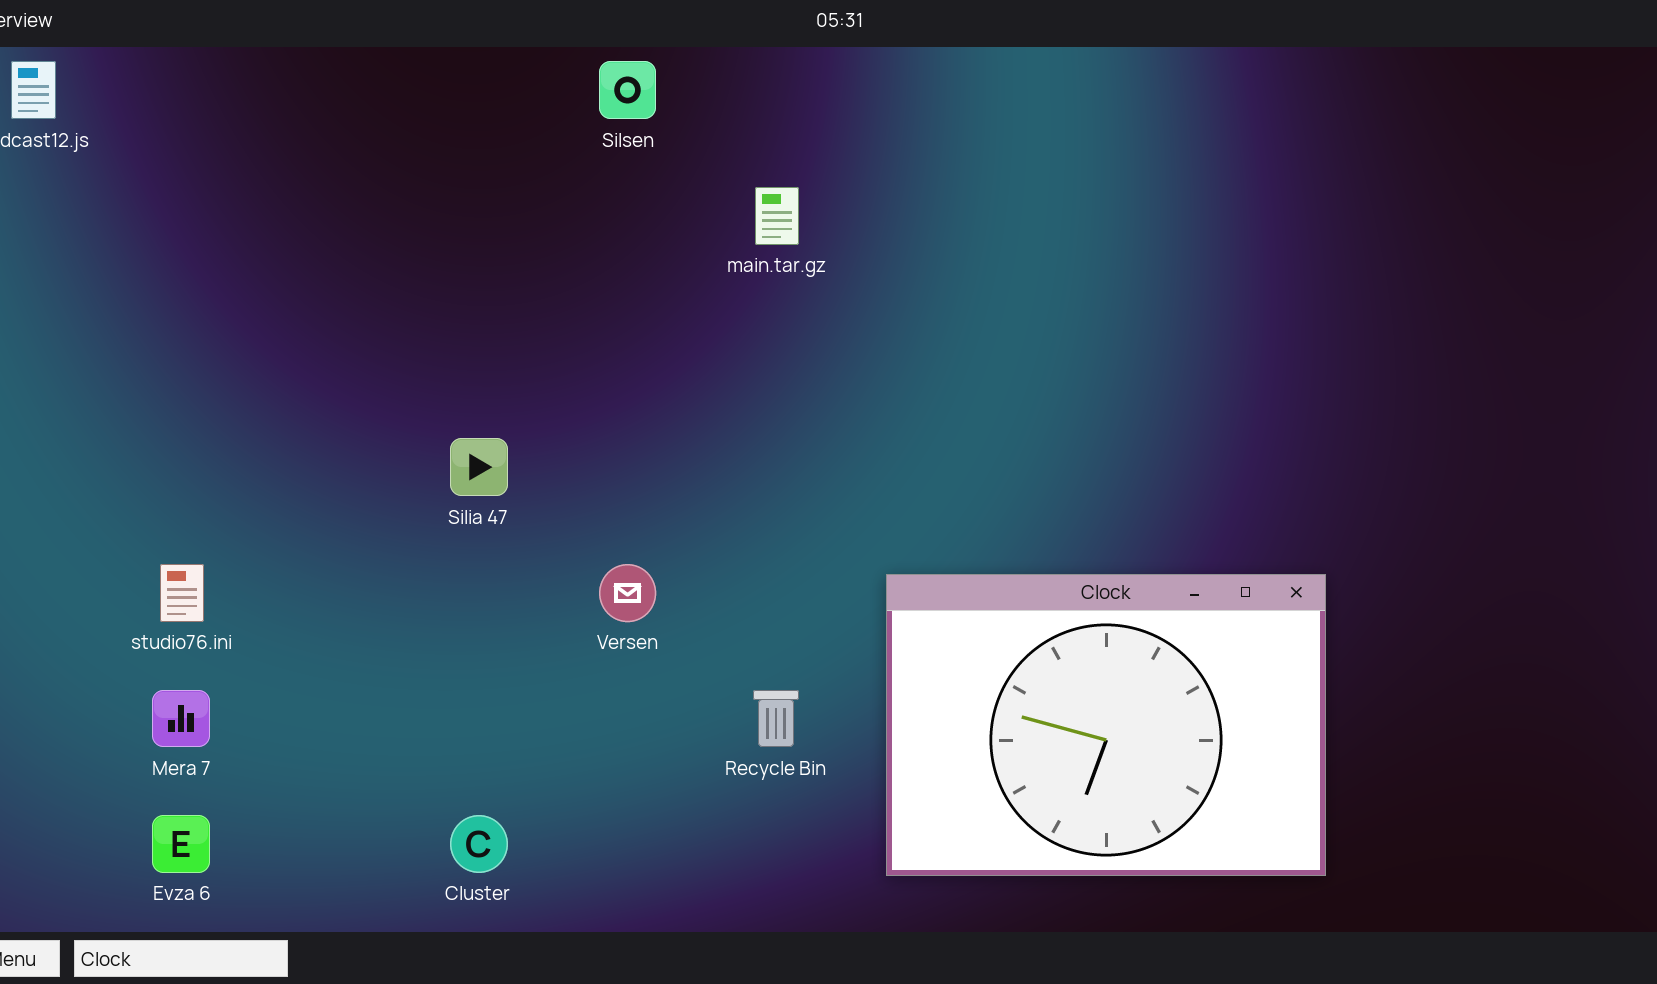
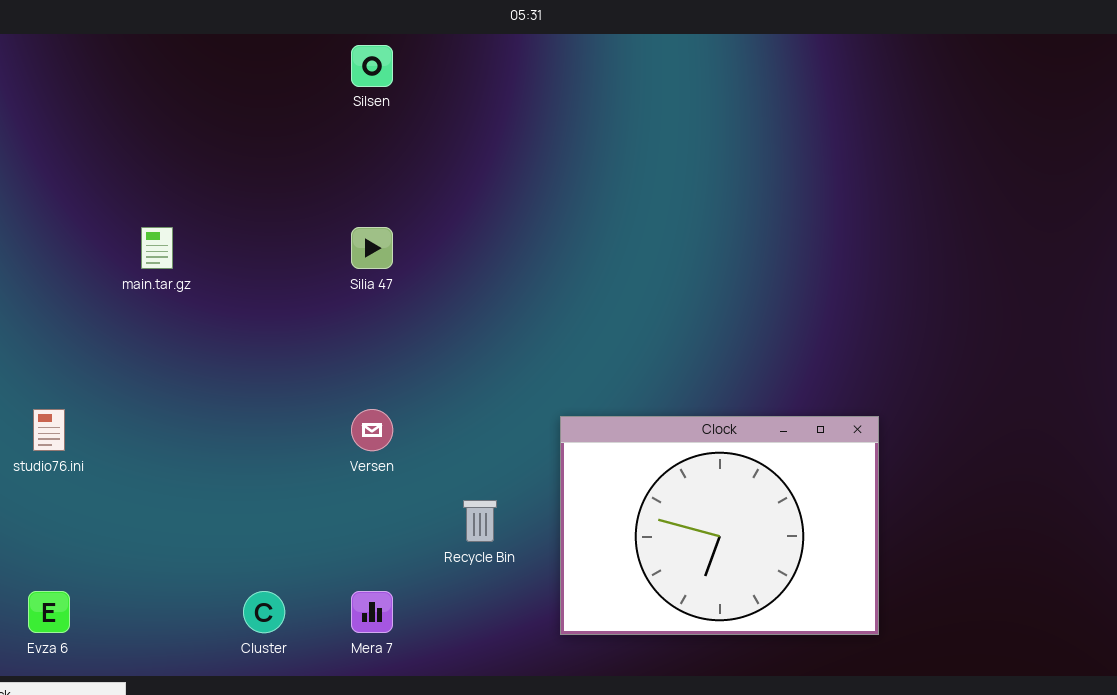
main.tar.gz: [755,187,799,245] -> [141,227,173,269], moved
Silia 47: [450,438,508,496] -> [351,227,393,269], moved
Mera 7: [152,690,210,747] -> [351,591,393,633], moved

